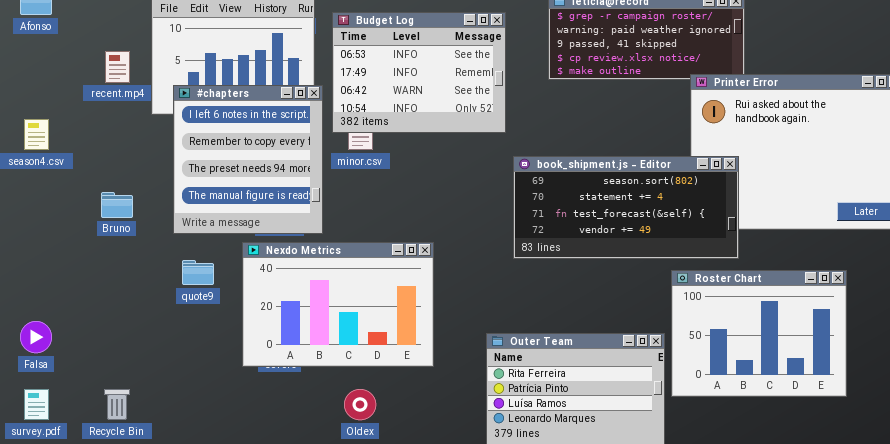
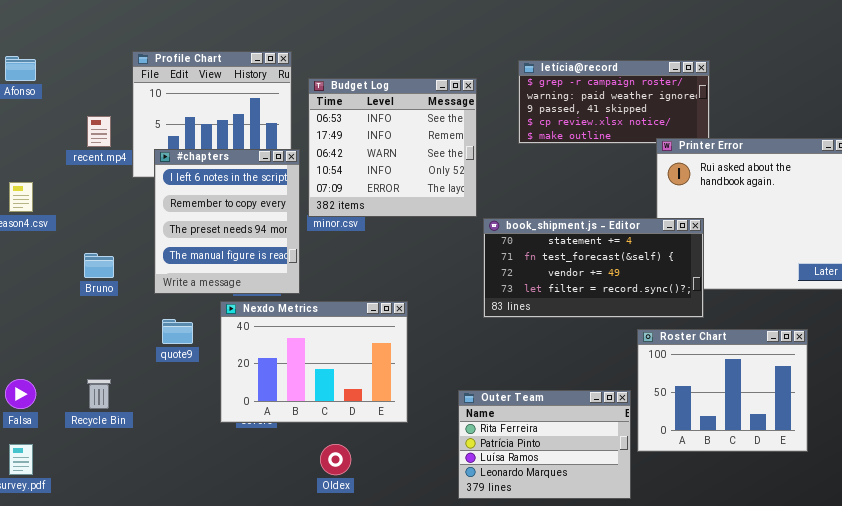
Budget Log: [332,12,506,133] -> [308,78,477,217], resized
book_shipment.js - Editor: [513,156,739,259] -> [483,218,704,318], scrolled down 1 row
Recycle Bin: [104,389,130,420] -> [87,379,111,409], moved

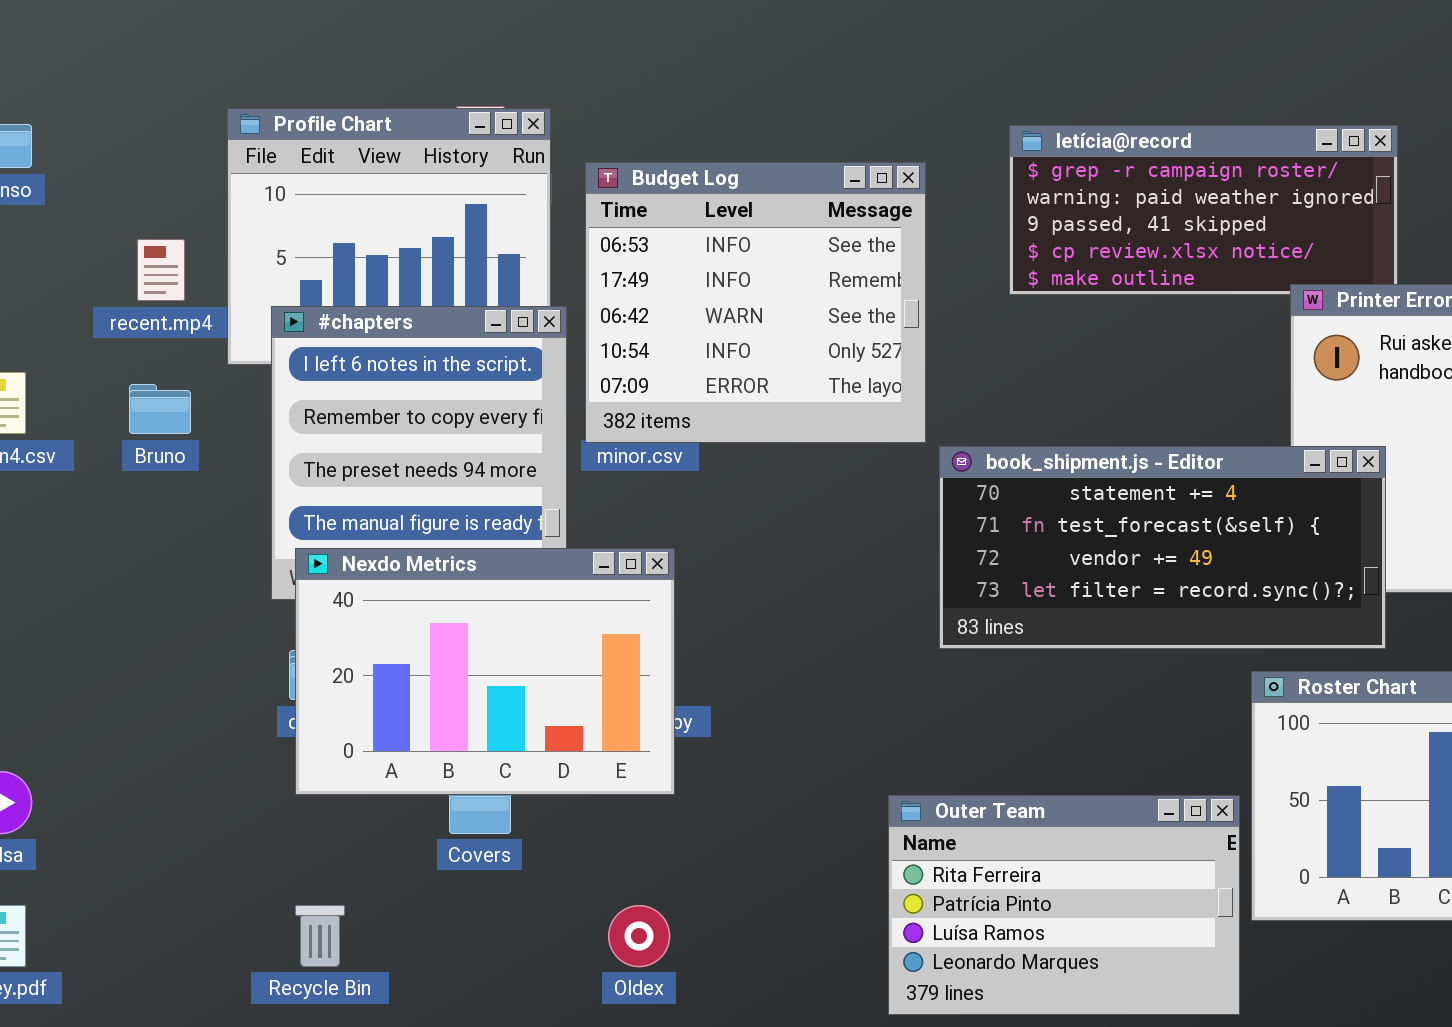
Bruno: [84,253,114,278] -> [129,384,191,434], moved
Nexdo Metrics: [220,301,408,423] -> [295,548,675,795], moved
Recycle Bin: [87,379,111,409] -> [295,905,345,967], moved

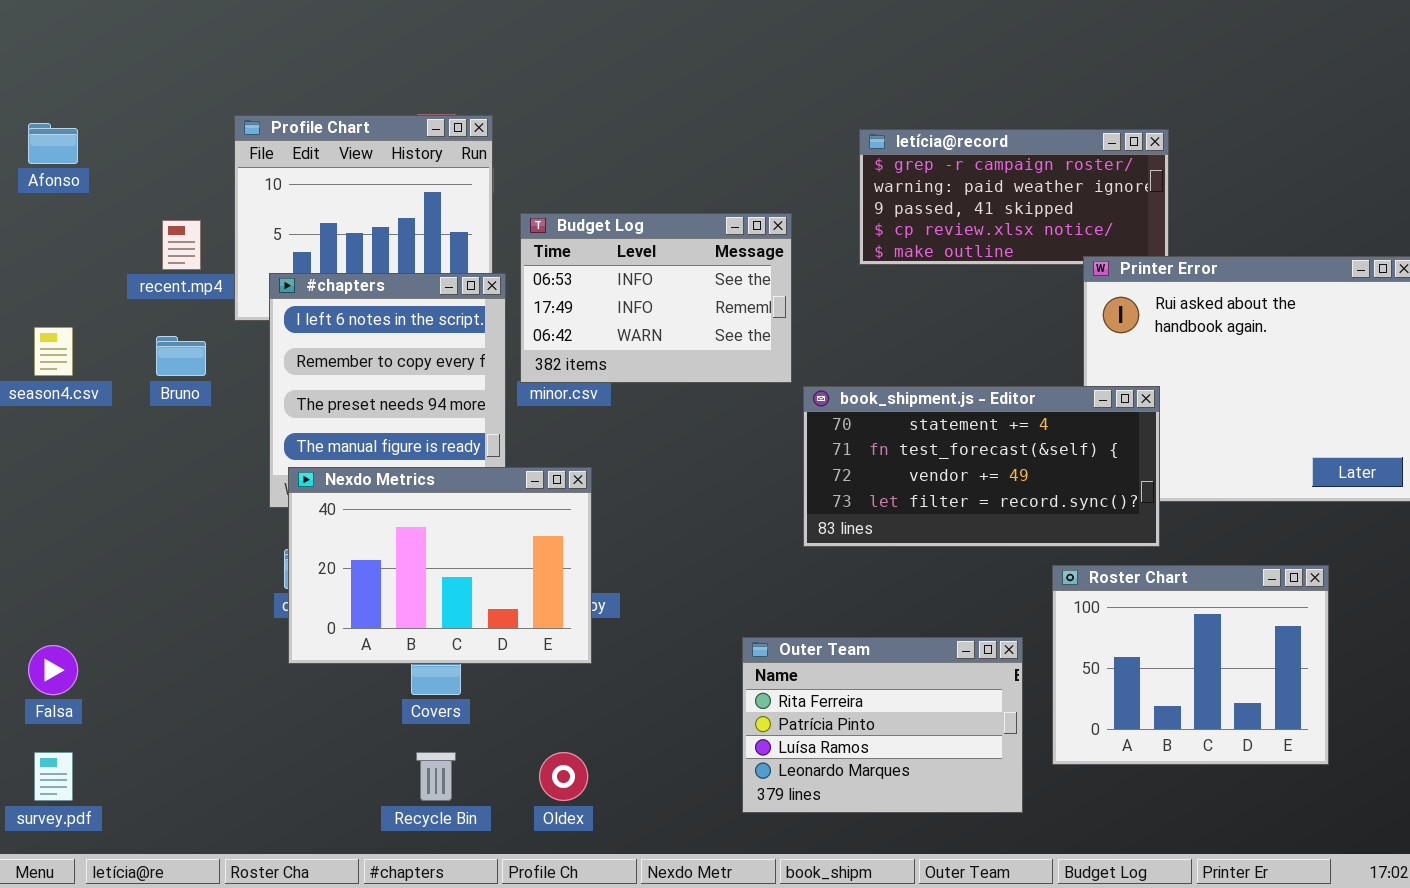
Budget Log: [585,162,926,443] -> [520,213,792,383], resized
Outer Team: [888,795,1240,1015] -> [742,637,1023,813], moved
Recycle Bin: [295,905,345,967] -> [416,752,456,801], moved

